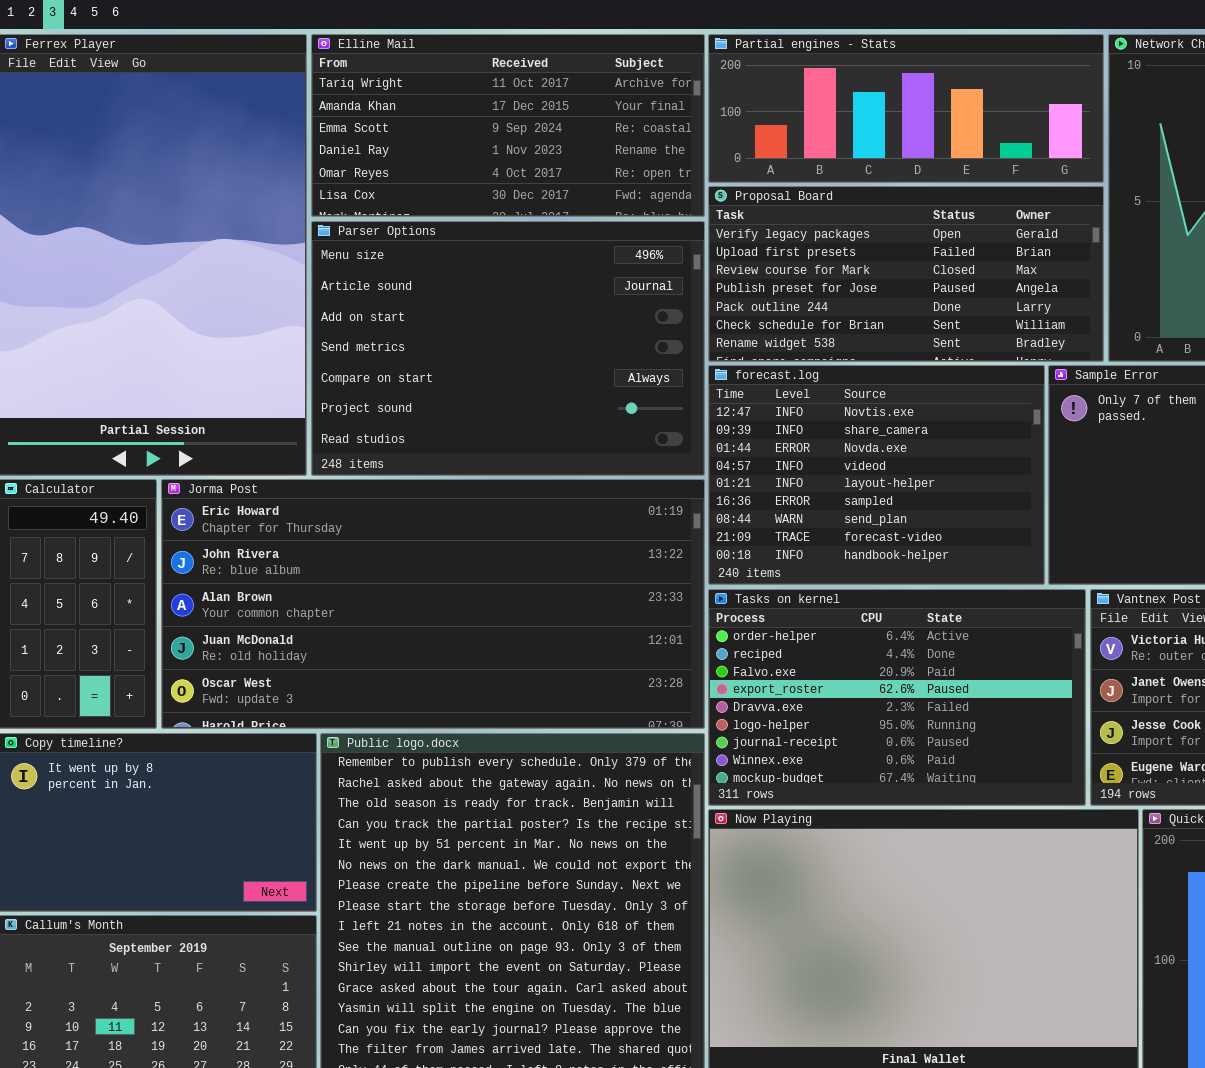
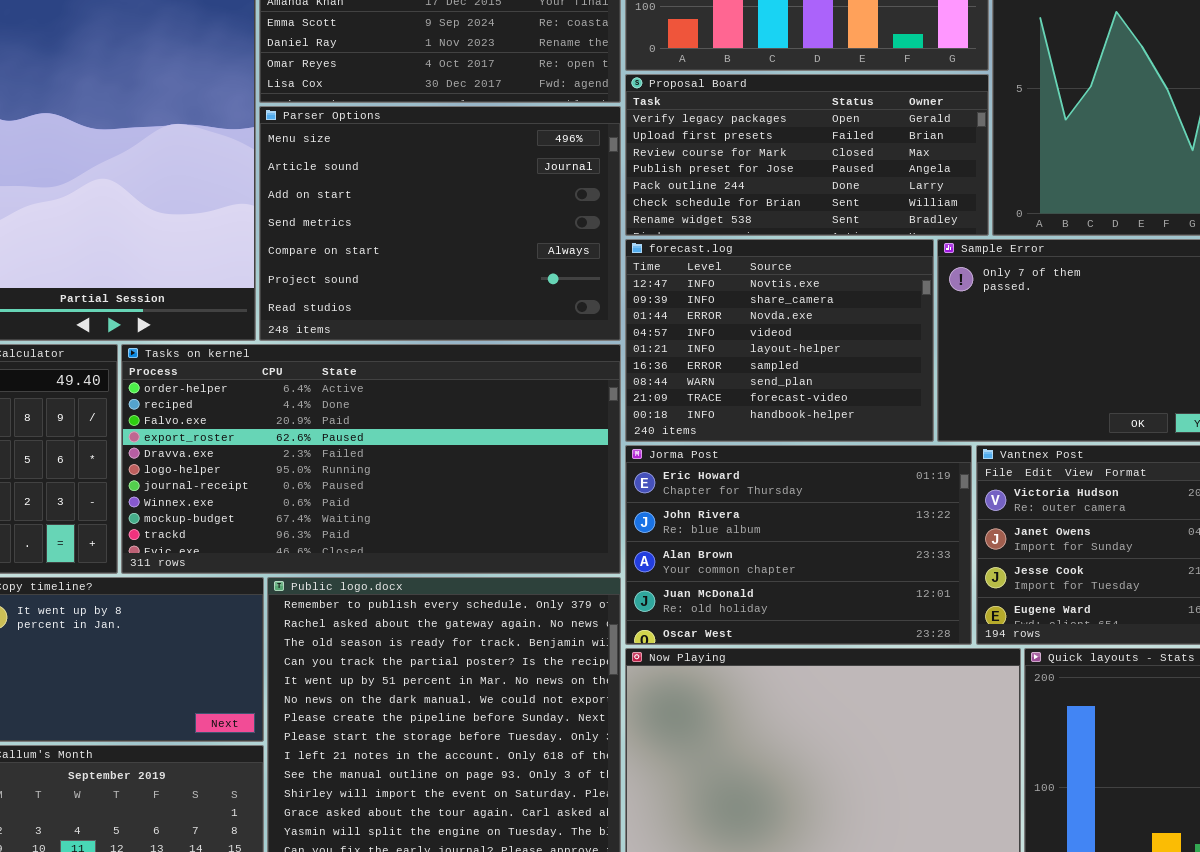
Jorma Post: [161,479,705,729] -> [625,445,972,645], moved, resized
Tasks on kernel: [708,589,1086,806] -> [121,344,621,574], moved, resized

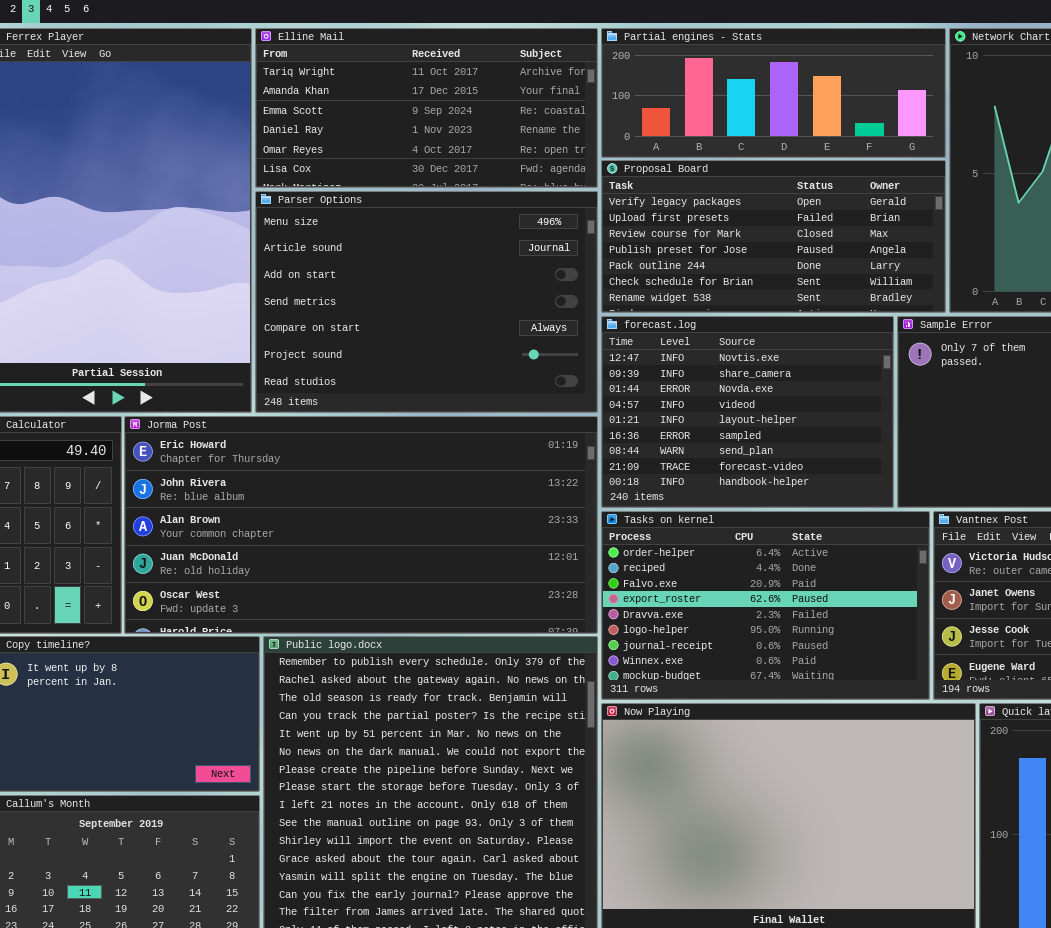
Tasks on kernel: [121,344,621,574] -> [601,511,930,700], moved, resized
Jorma Post: [625,445,972,645] -> [124,416,598,634], moved, resized

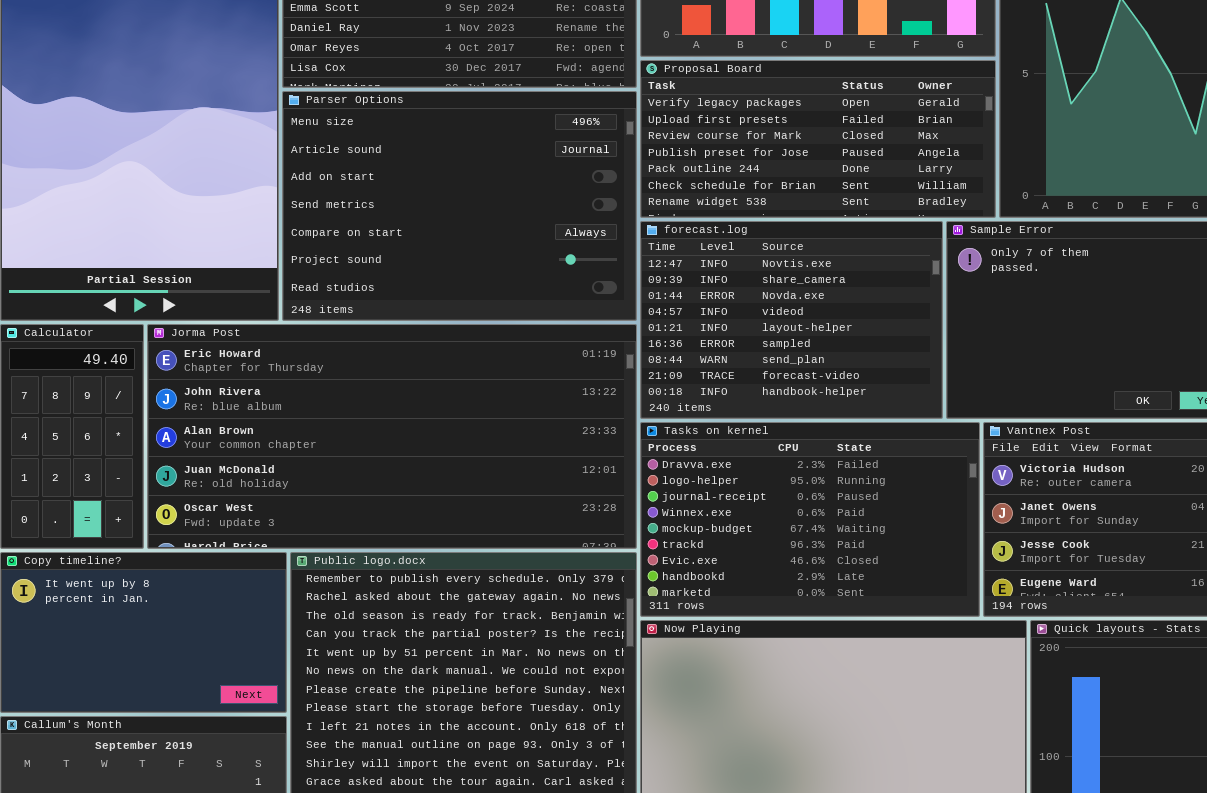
Tasks on kernel: [601,511,930,700] -> [640,422,980,617], scrolled down 4 rows

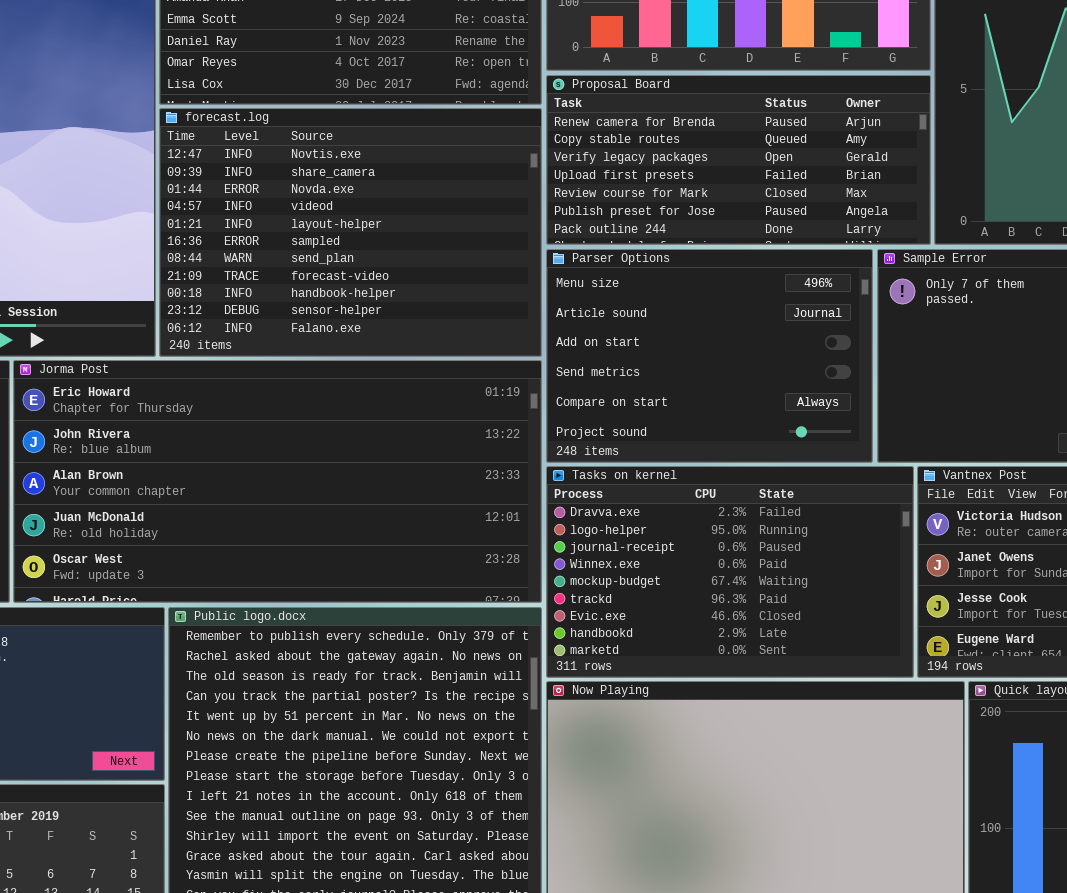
Proposal Board: [640,60,996,218] -> [546,75,931,245], scrolled up 2 rows
Parser Options: [282,91,637,321] -> [546,249,873,463], moved, resized
forecast.log: [640,221,943,419] -> [159,108,542,357], moved, resized

